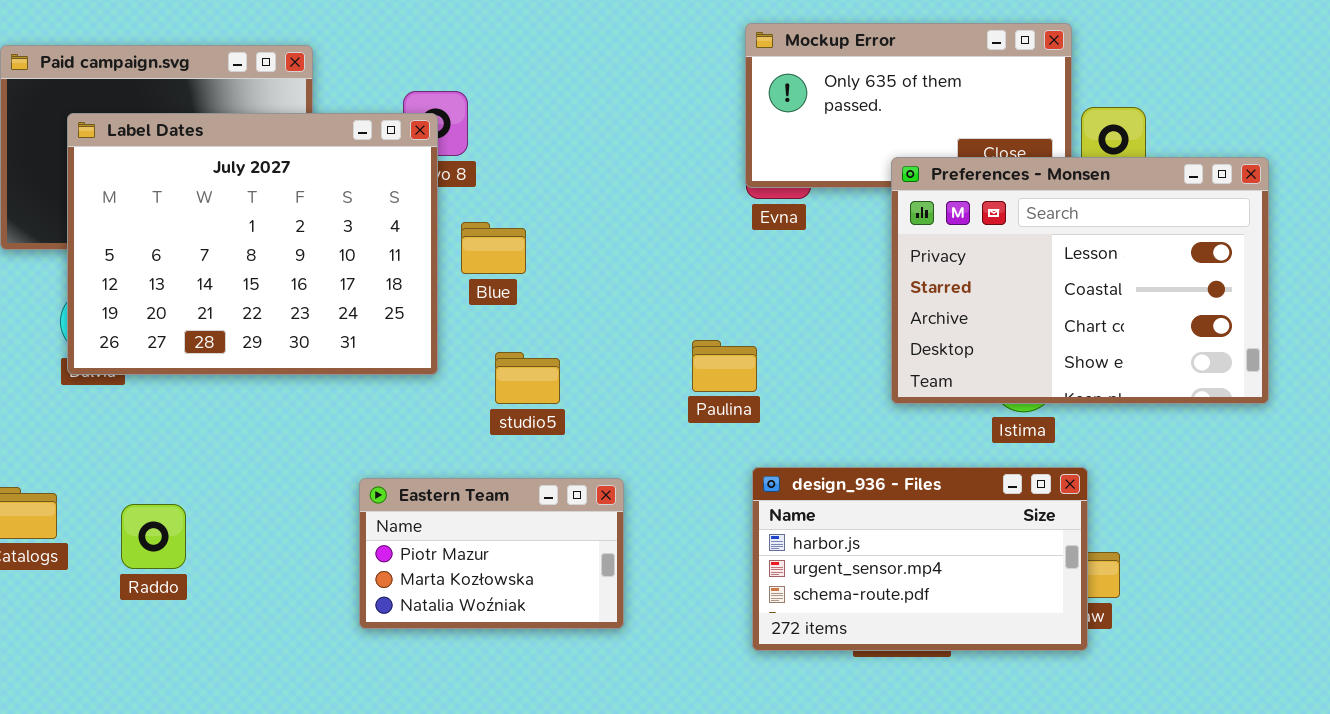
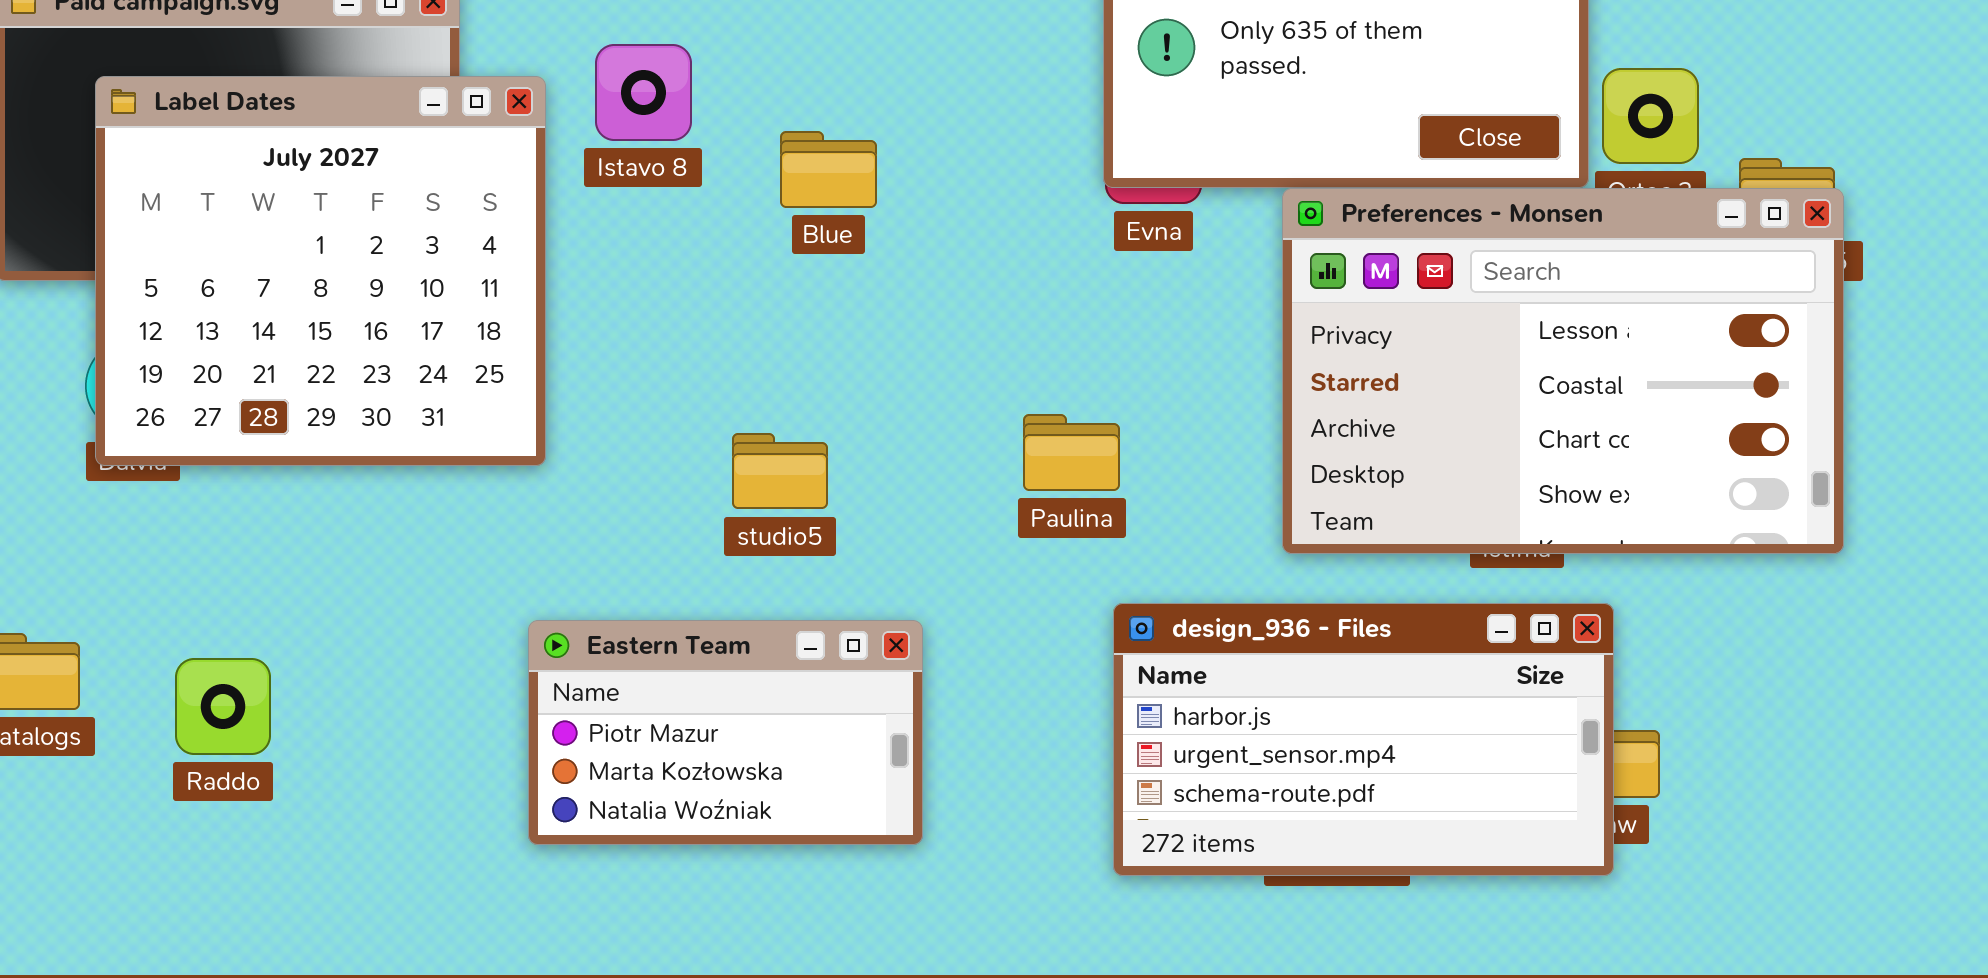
Label Dates: [67,113,438,375] -> [95,76,546,466], resized
Preferences - Monsen: [891,157,1269,404] -> [1282,188,1844,554], moved
Blue: [461,222,526,274] -> [780,131,877,208], moved

